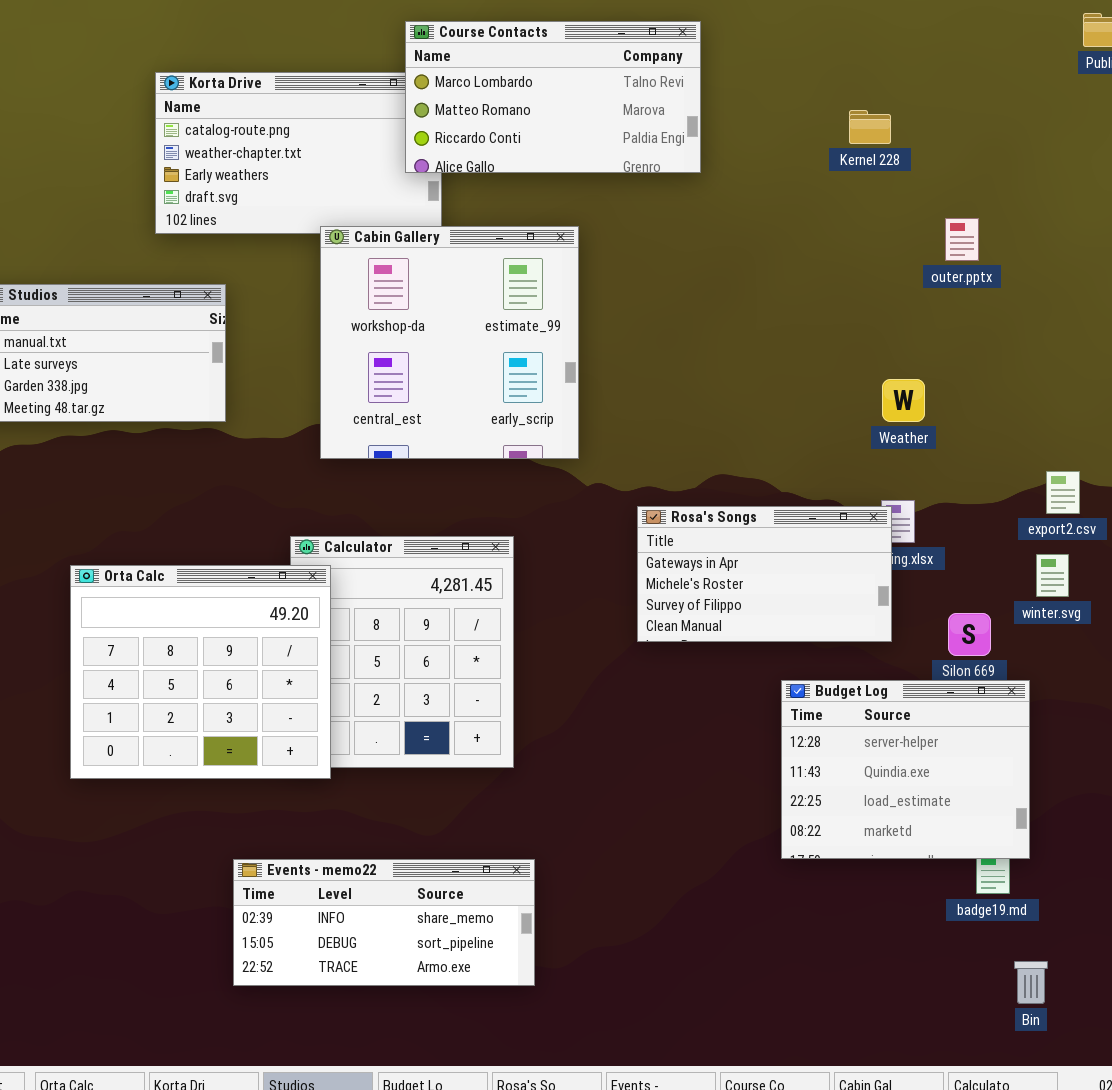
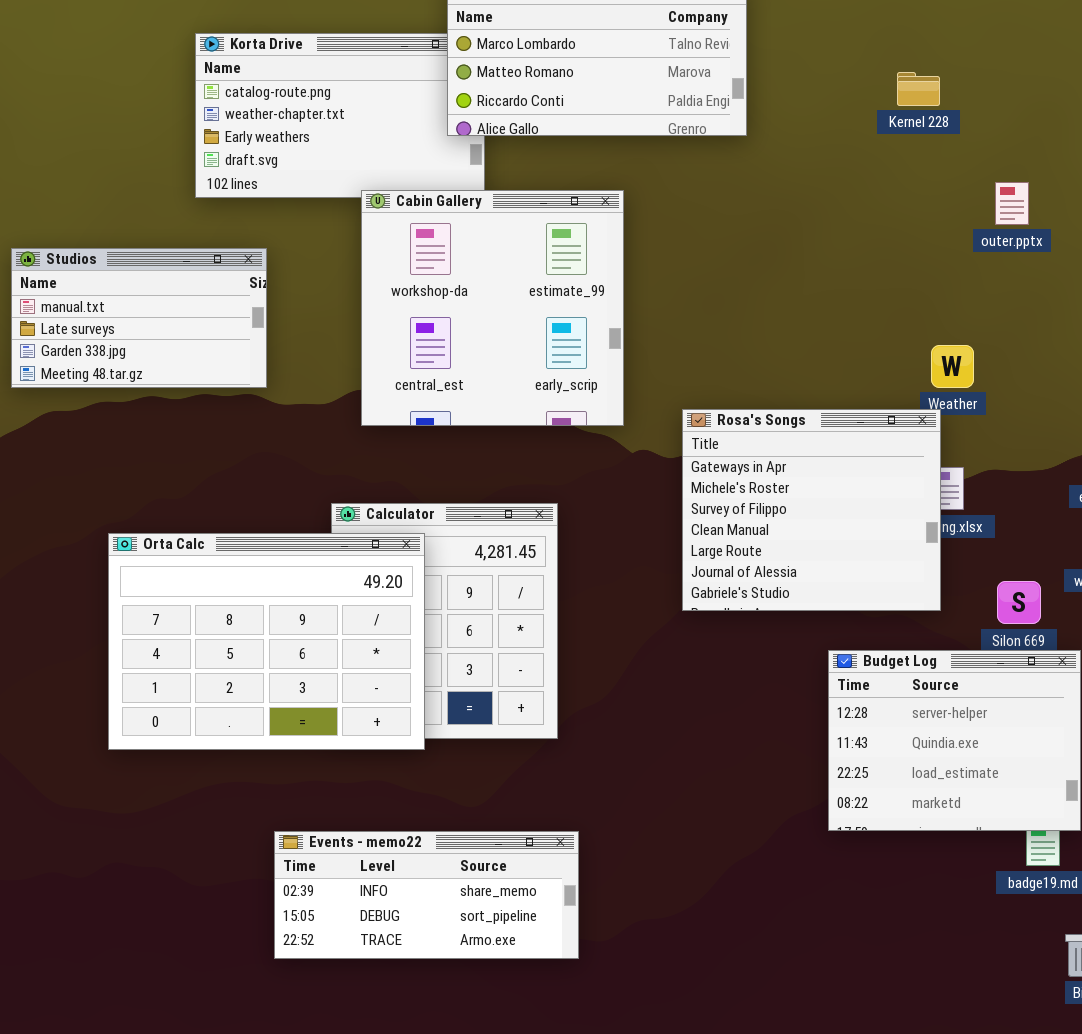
Rosa's Songs: [637,506,892,642] -> [682,409,941,611], resized
Orta Calc: [70,565,331,779] -> [108,533,425,750], resized

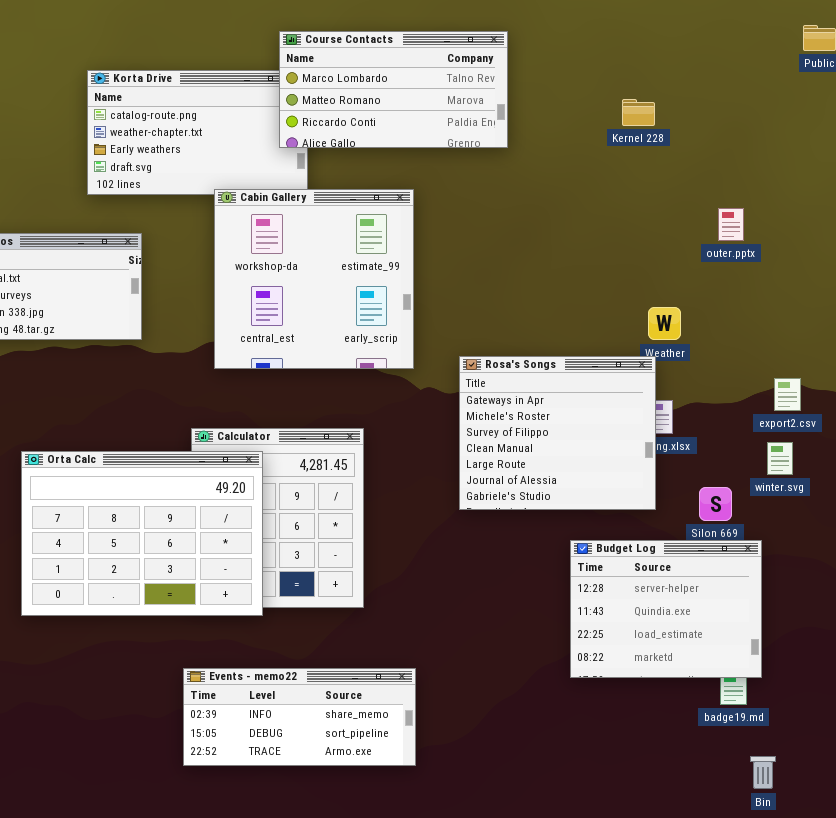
outer.pptx: [995,182,1029,225] -> [718,208,744,241], moved
Events - memo22: [274,831,579,959] -> [183,668,416,766], moved

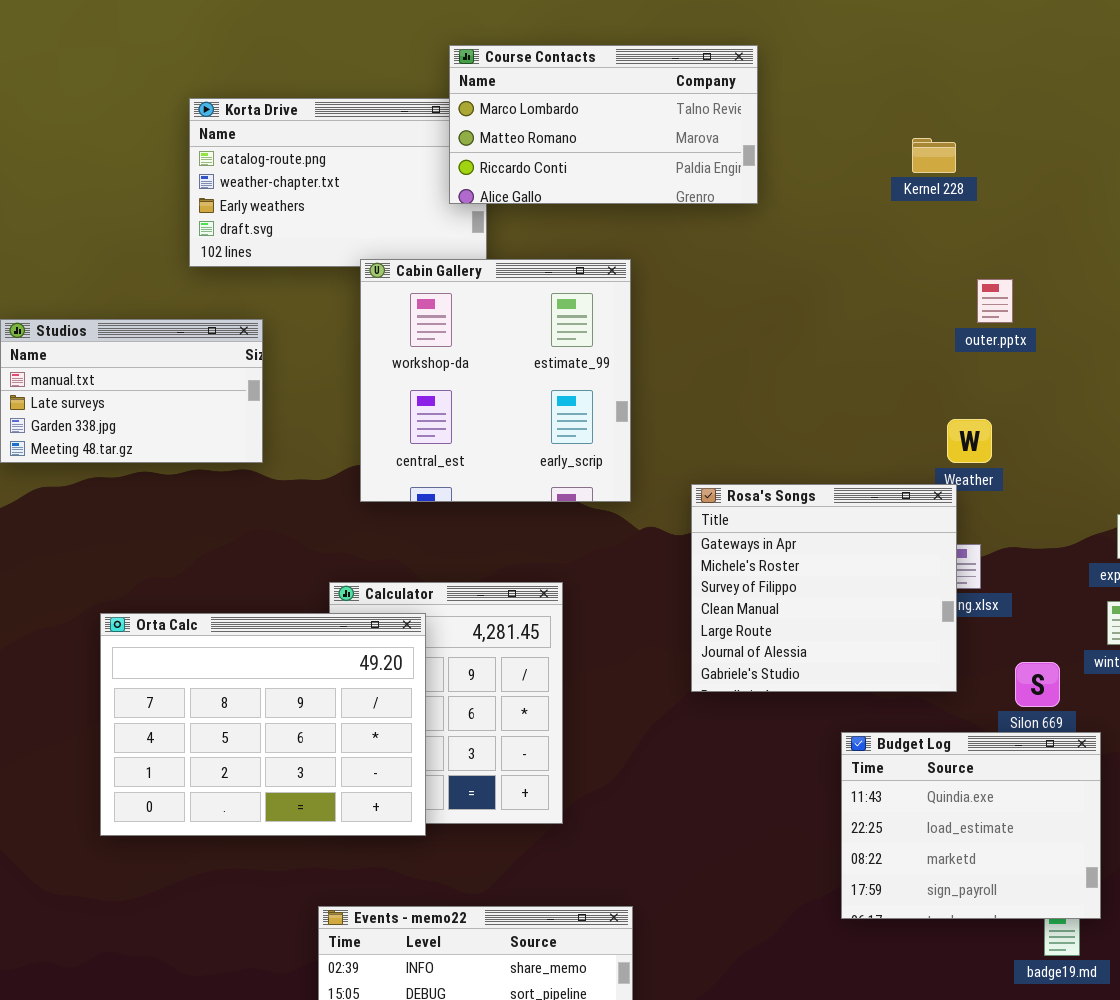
outer.pptx: [718,208,744,241] -> [977,279,1013,323], moved
Budget Log: [570,540,762,678] -> [841,732,1101,919], scrolled down 1 row

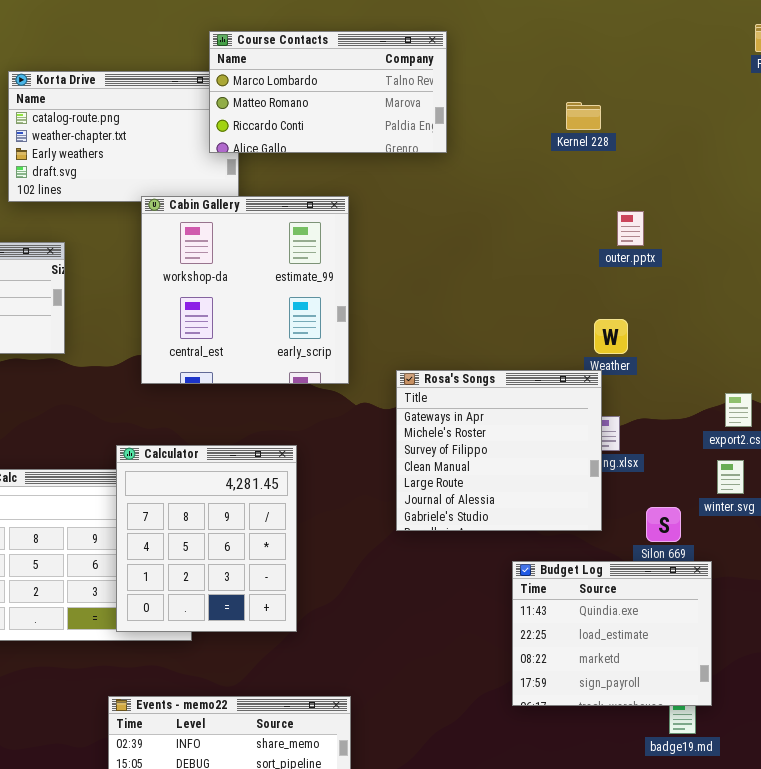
Calculator: [329,582,563,824] -> [116,445,297,632], raised

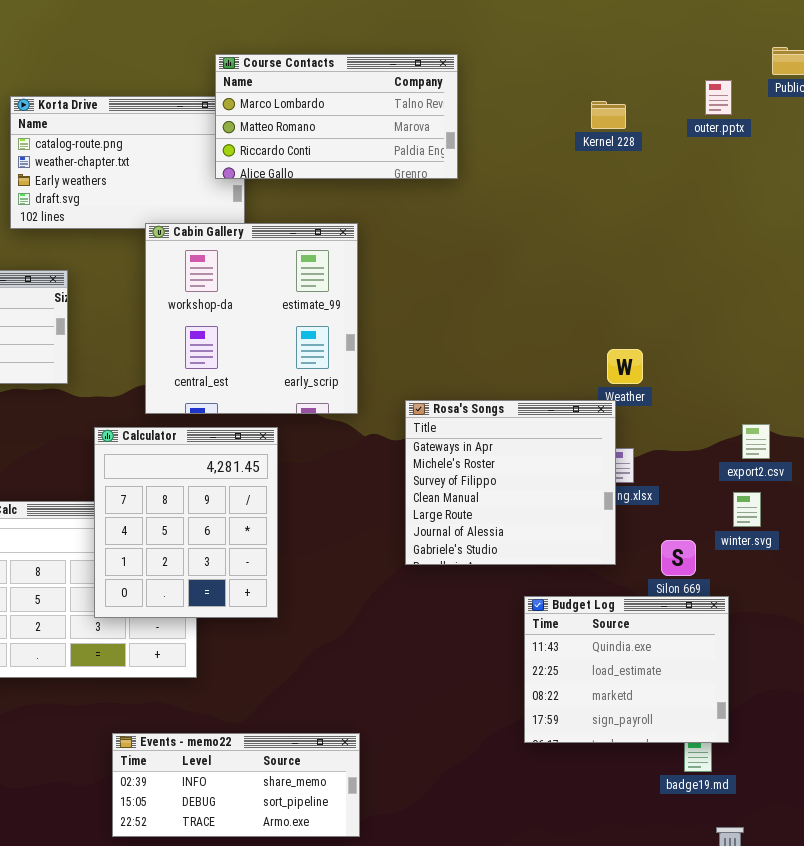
Kernel 228: [566,102,601,130] -> [591,101,626,129], moved
outer.pptx: [617,211,644,246] -> [705,80,732,115], moved
Calculator: [116,445,297,632] -> [94,427,278,618], moved

